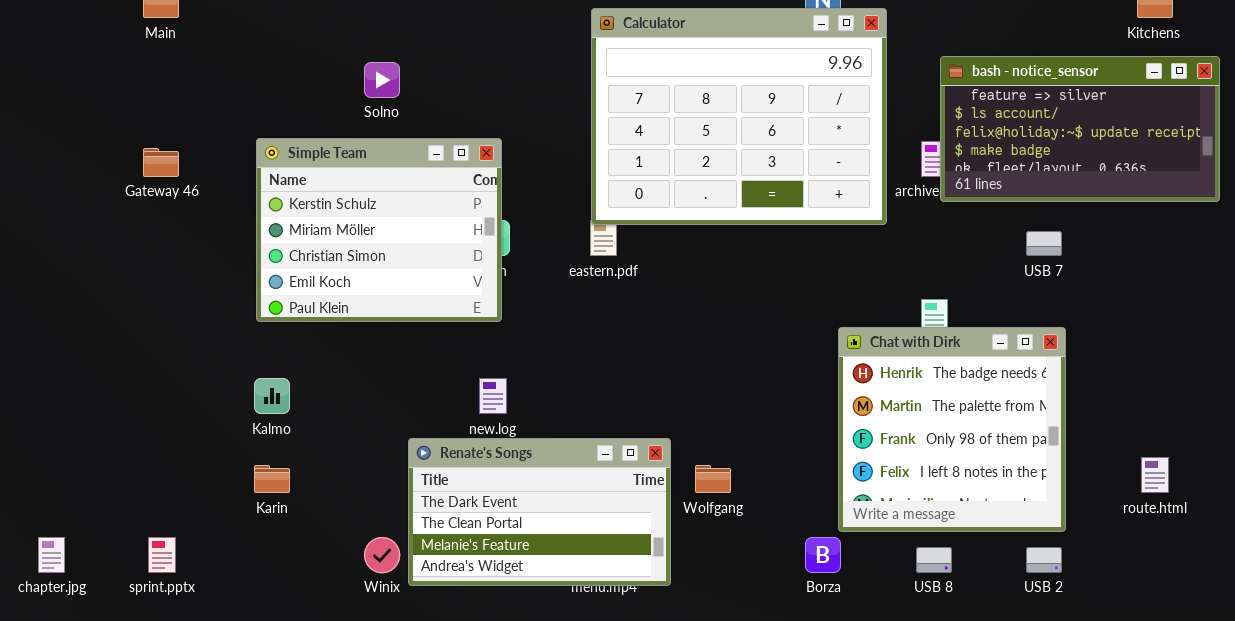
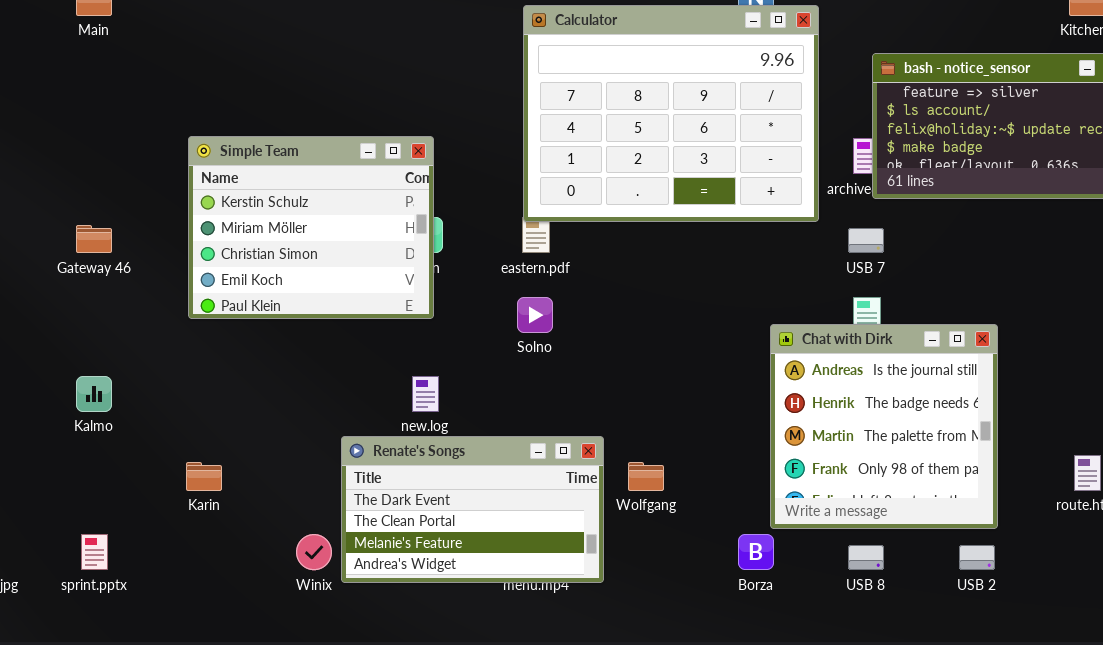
Solno: [364,62,400,98] -> [517,297,553,333], moved
Gateway 46: [143,148,179,177] -> [76,225,112,253], moved
USB 7: [1026,231,1062,256] -> [848,228,884,253], moved
Chat with Dirk: [838,327,1066,532] -> [770,324,998,529], scrolled up 1 row
Kalmo: [254,378,290,414] -> [76,376,112,412], moved

